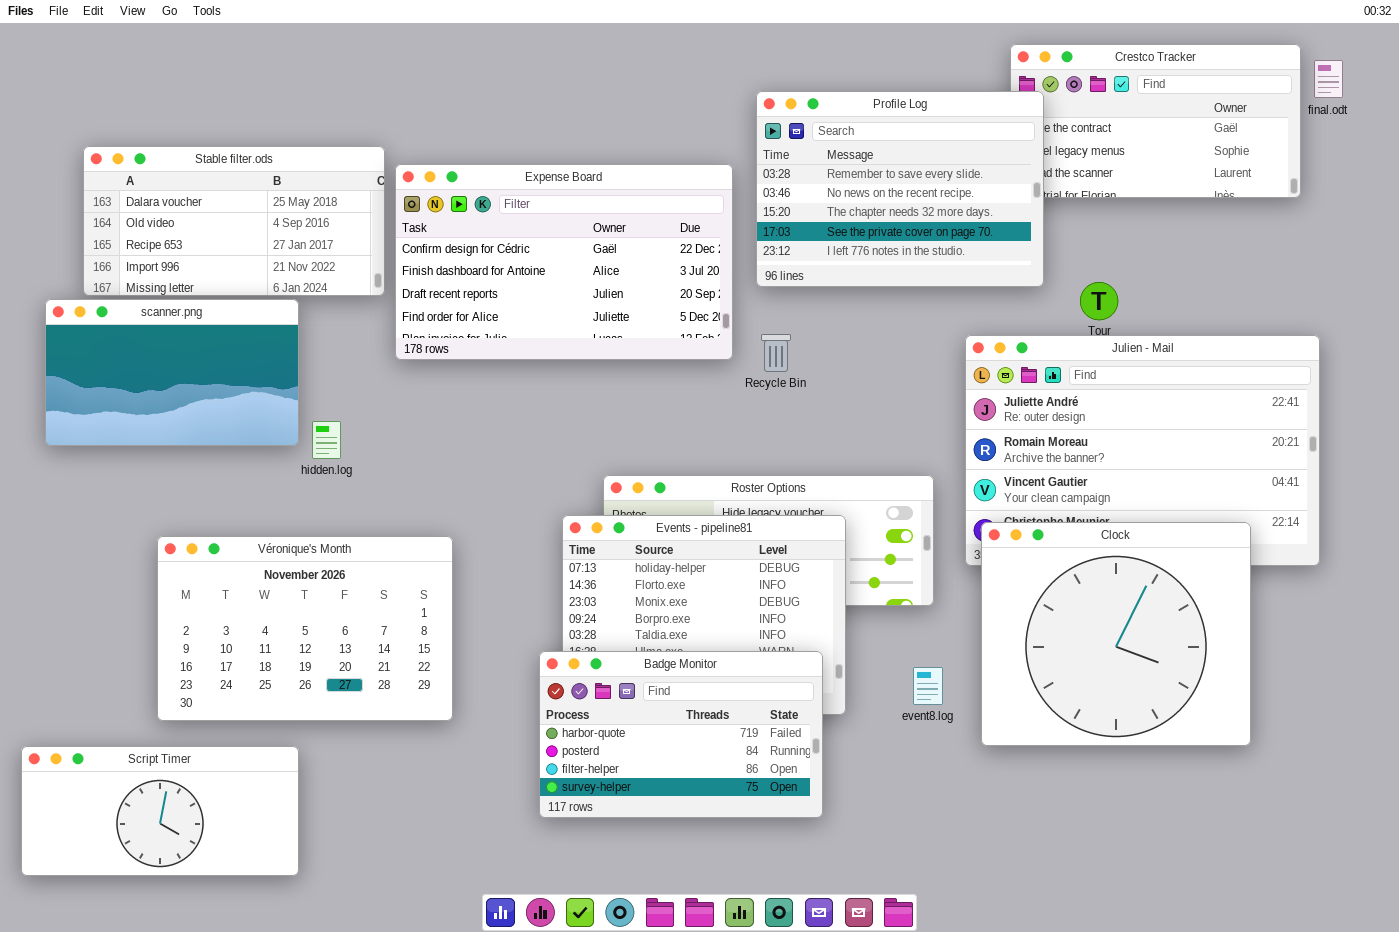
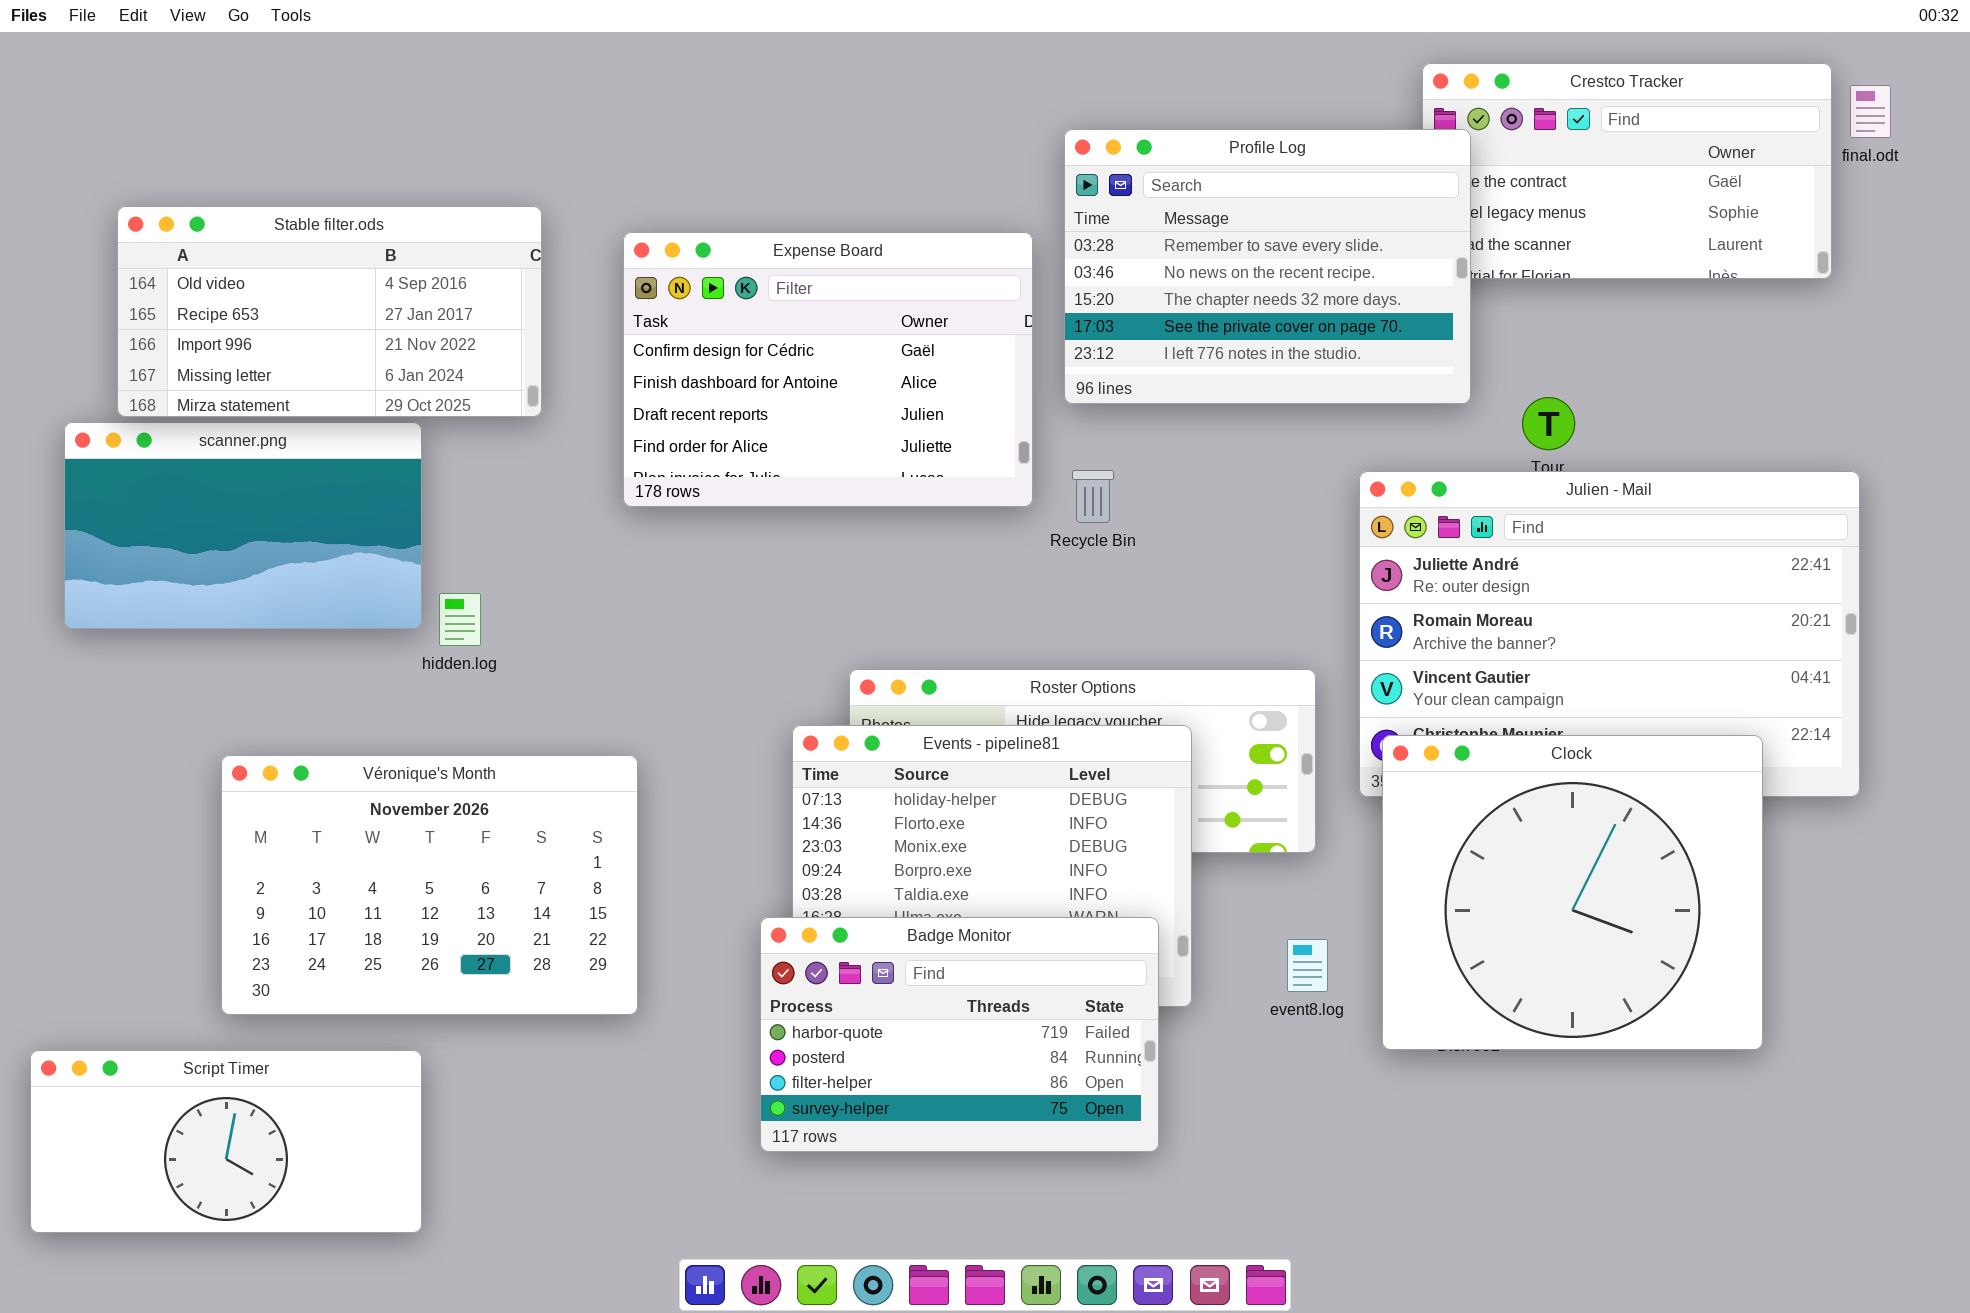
Stable filter.ods: [83,146,385,296] -> [117,206,542,417], scrolled down 1 row
Expense Board: [395,164,733,360] -> [623,232,1033,507], resized

